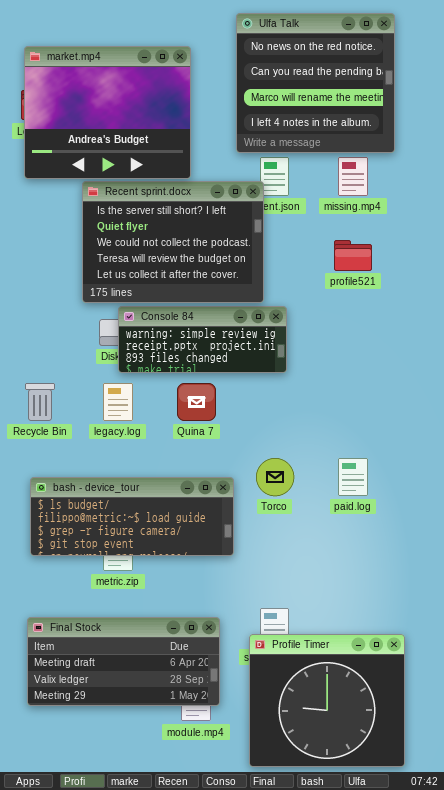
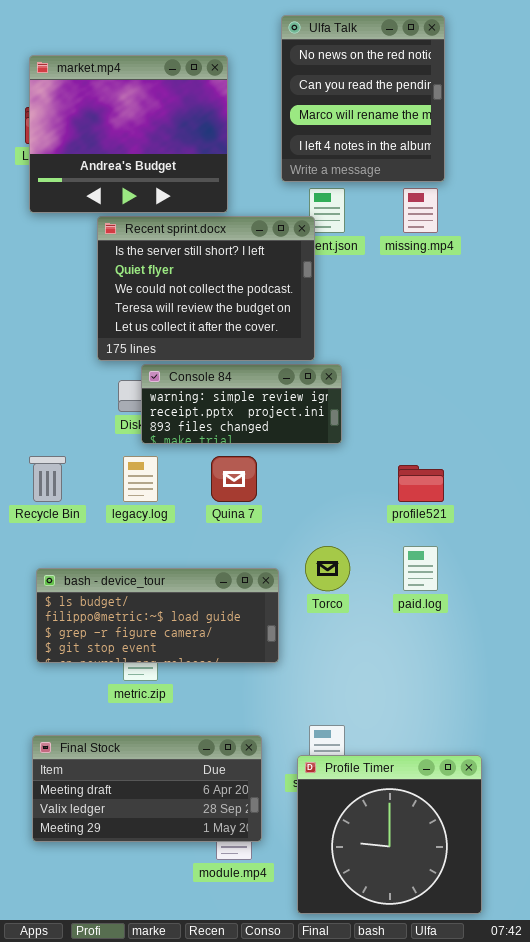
Ulfa Talk: [236,13,395,153] -> [281,15,445,182], resized
profile521: [334,240,372,271] -> [398,465,444,502], moved

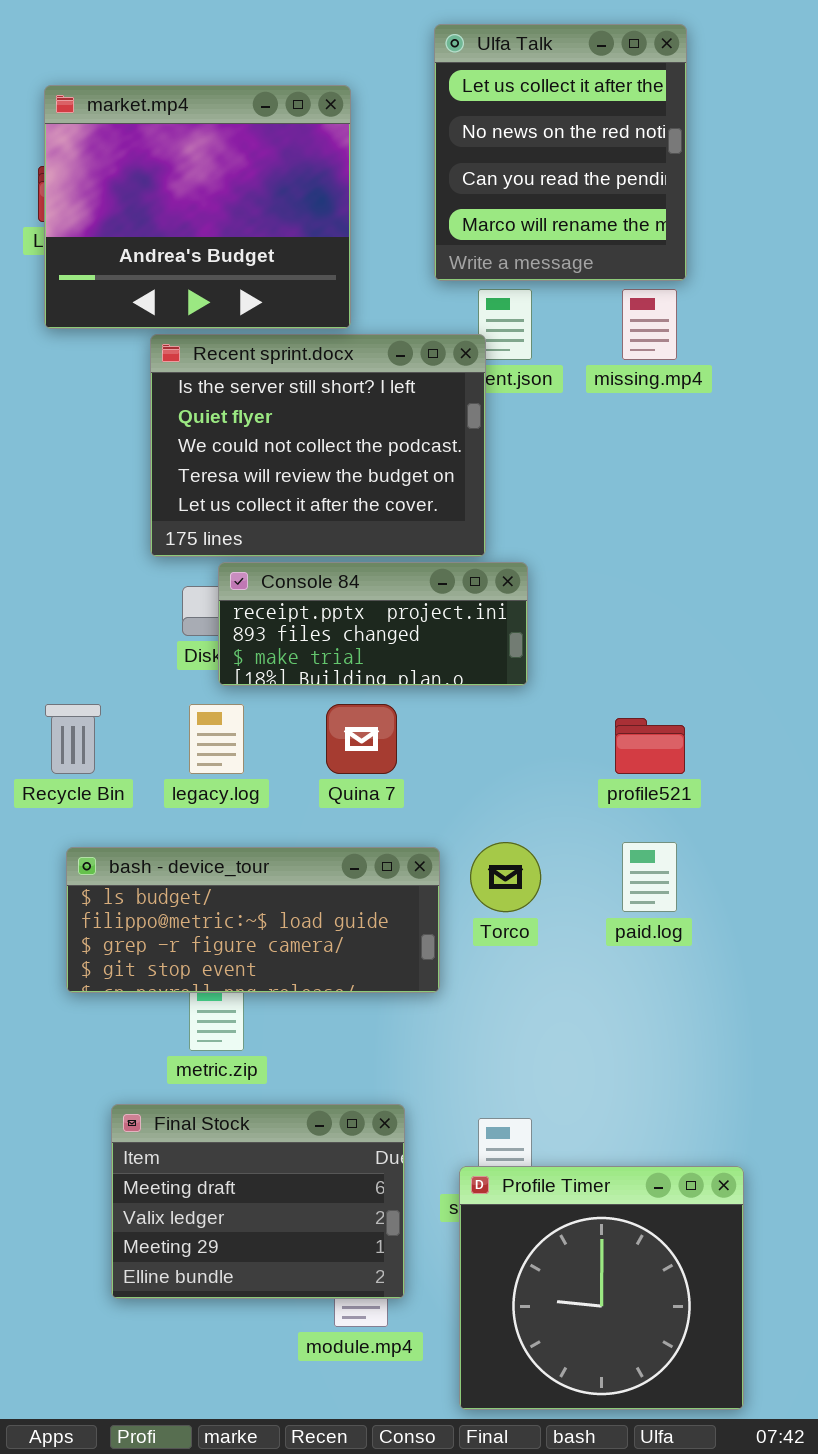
Ulfa Talk: [281,15,445,182] -> [434,24,687,281], scrolled up 1 row
Console 84: [141,364,342,444] -> [218,562,528,686], scrolled down 1 row
bash - device_tour: [36,568,279,663] -> [66,847,440,993], moved
Final Stock: [32,735,262,842] -> [111,1104,405,1299], resized

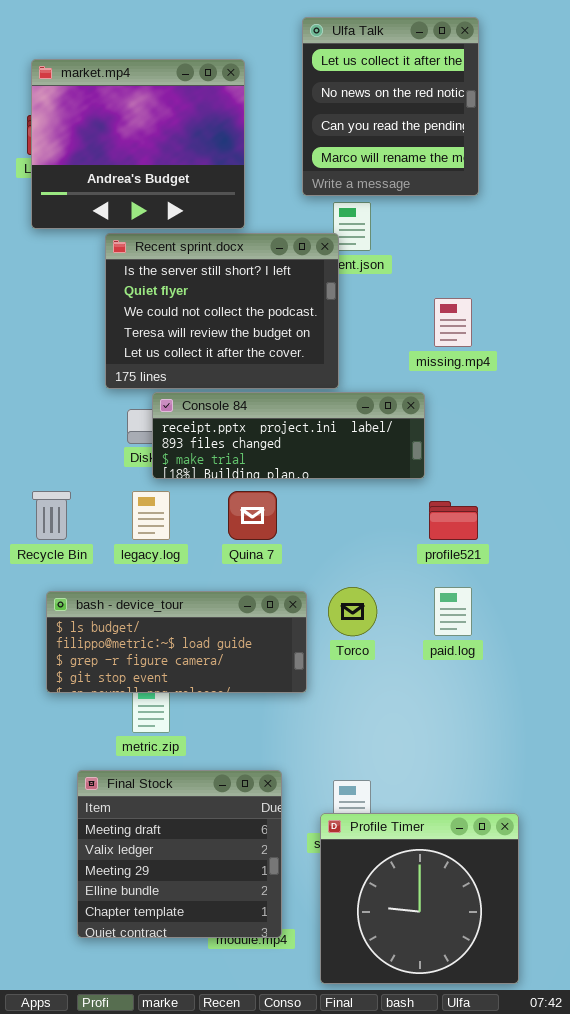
missing.mp4: [622,289,677,360] -> [434,298,472,347], moved
Console 84: [218,562,528,686] -> [152,392,425,479], resized
Final Stock: [111,1104,405,1299] -> [77,770,282,938], resized

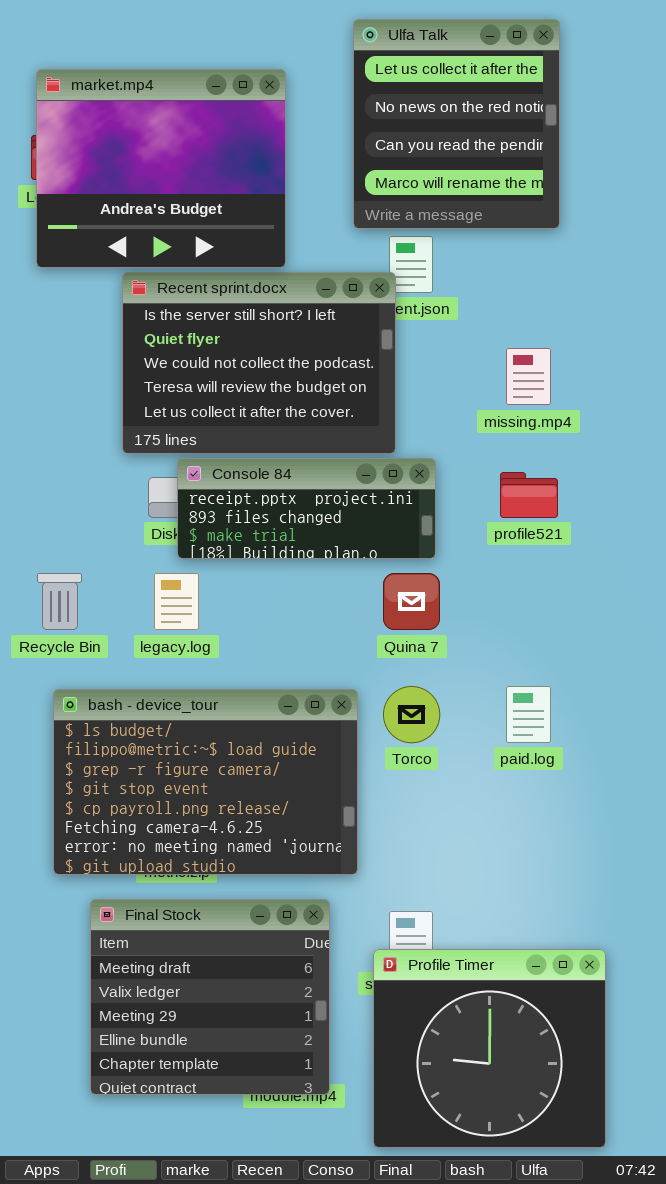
Console 84: [152,392,425,479] -> [177,458,436,559], resized
Quina 7: [228,491,277,540] -> [383,573,440,630], moved
profile521: [429,501,478,540] -> [500,472,558,518], moved
bash - device_tour: [46,591,307,693] -> [53,689,358,875], resized

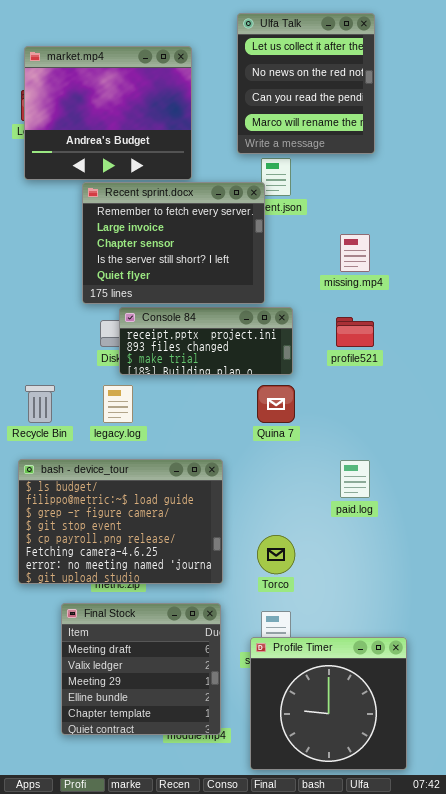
Recent sprint.docx: [122,272,396,454] -> [82,182,265,304], scrolled up 3 rows
Torco: [383,686,440,743] -> [257,535,295,574], moved
bash - device_tour: [53,689,358,875] -> [18,459,223,584], moved

